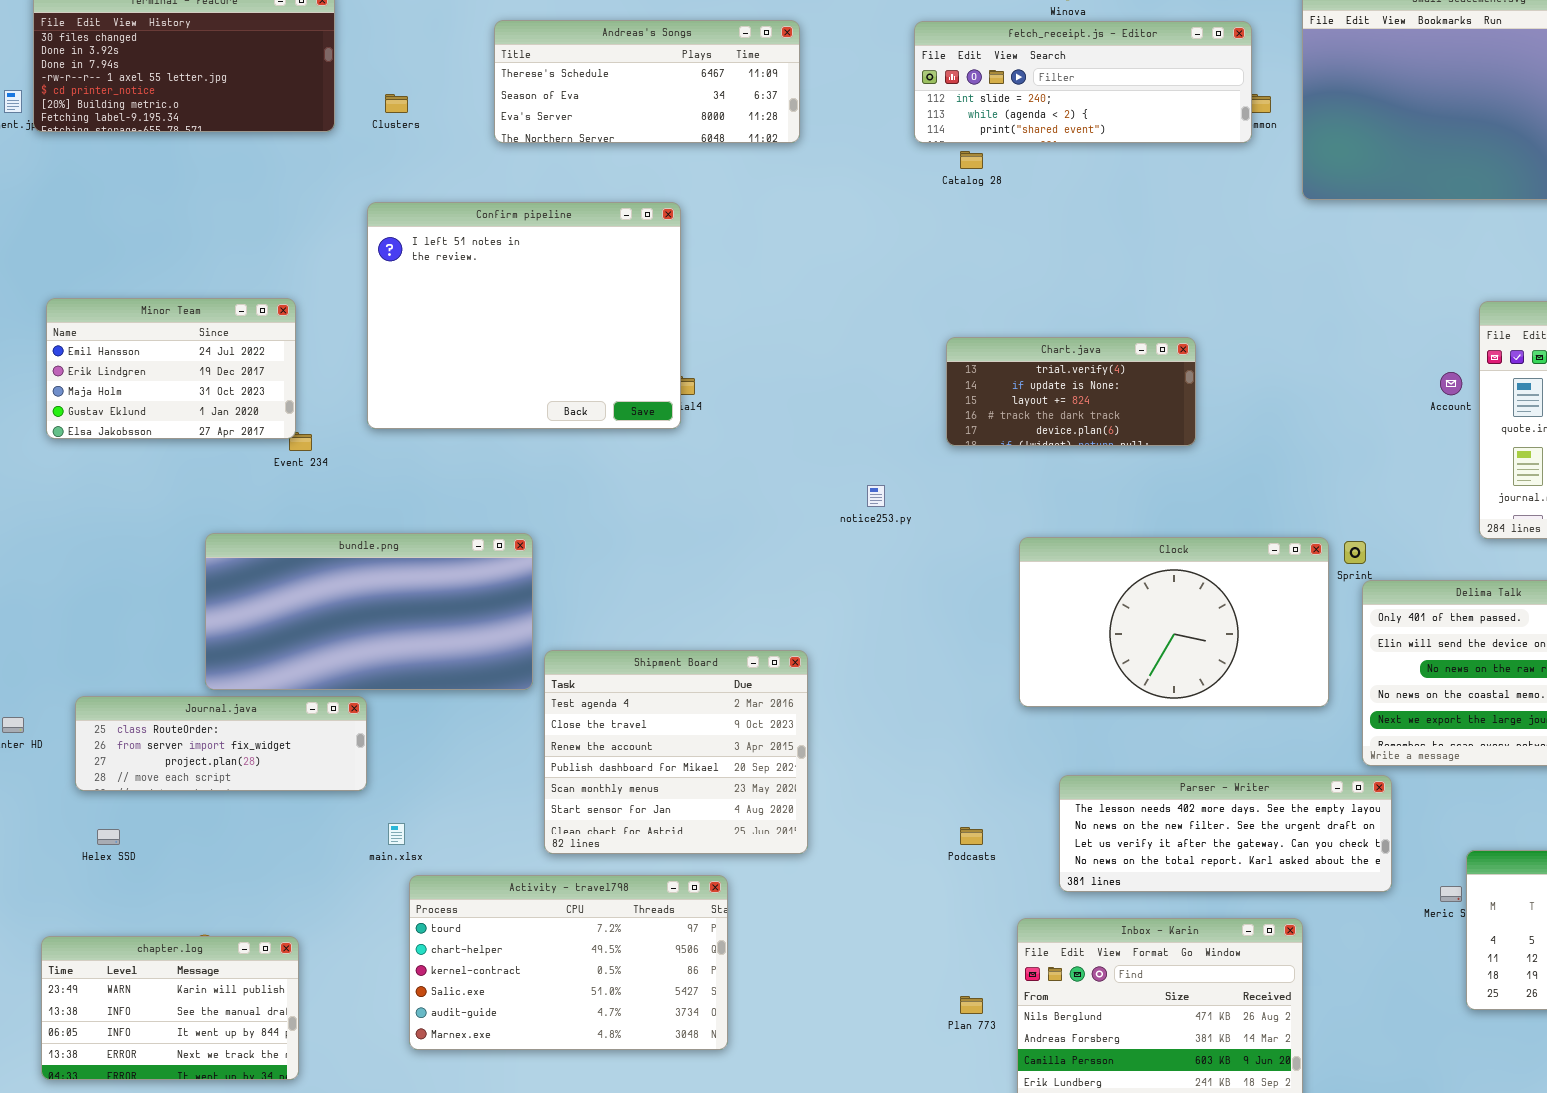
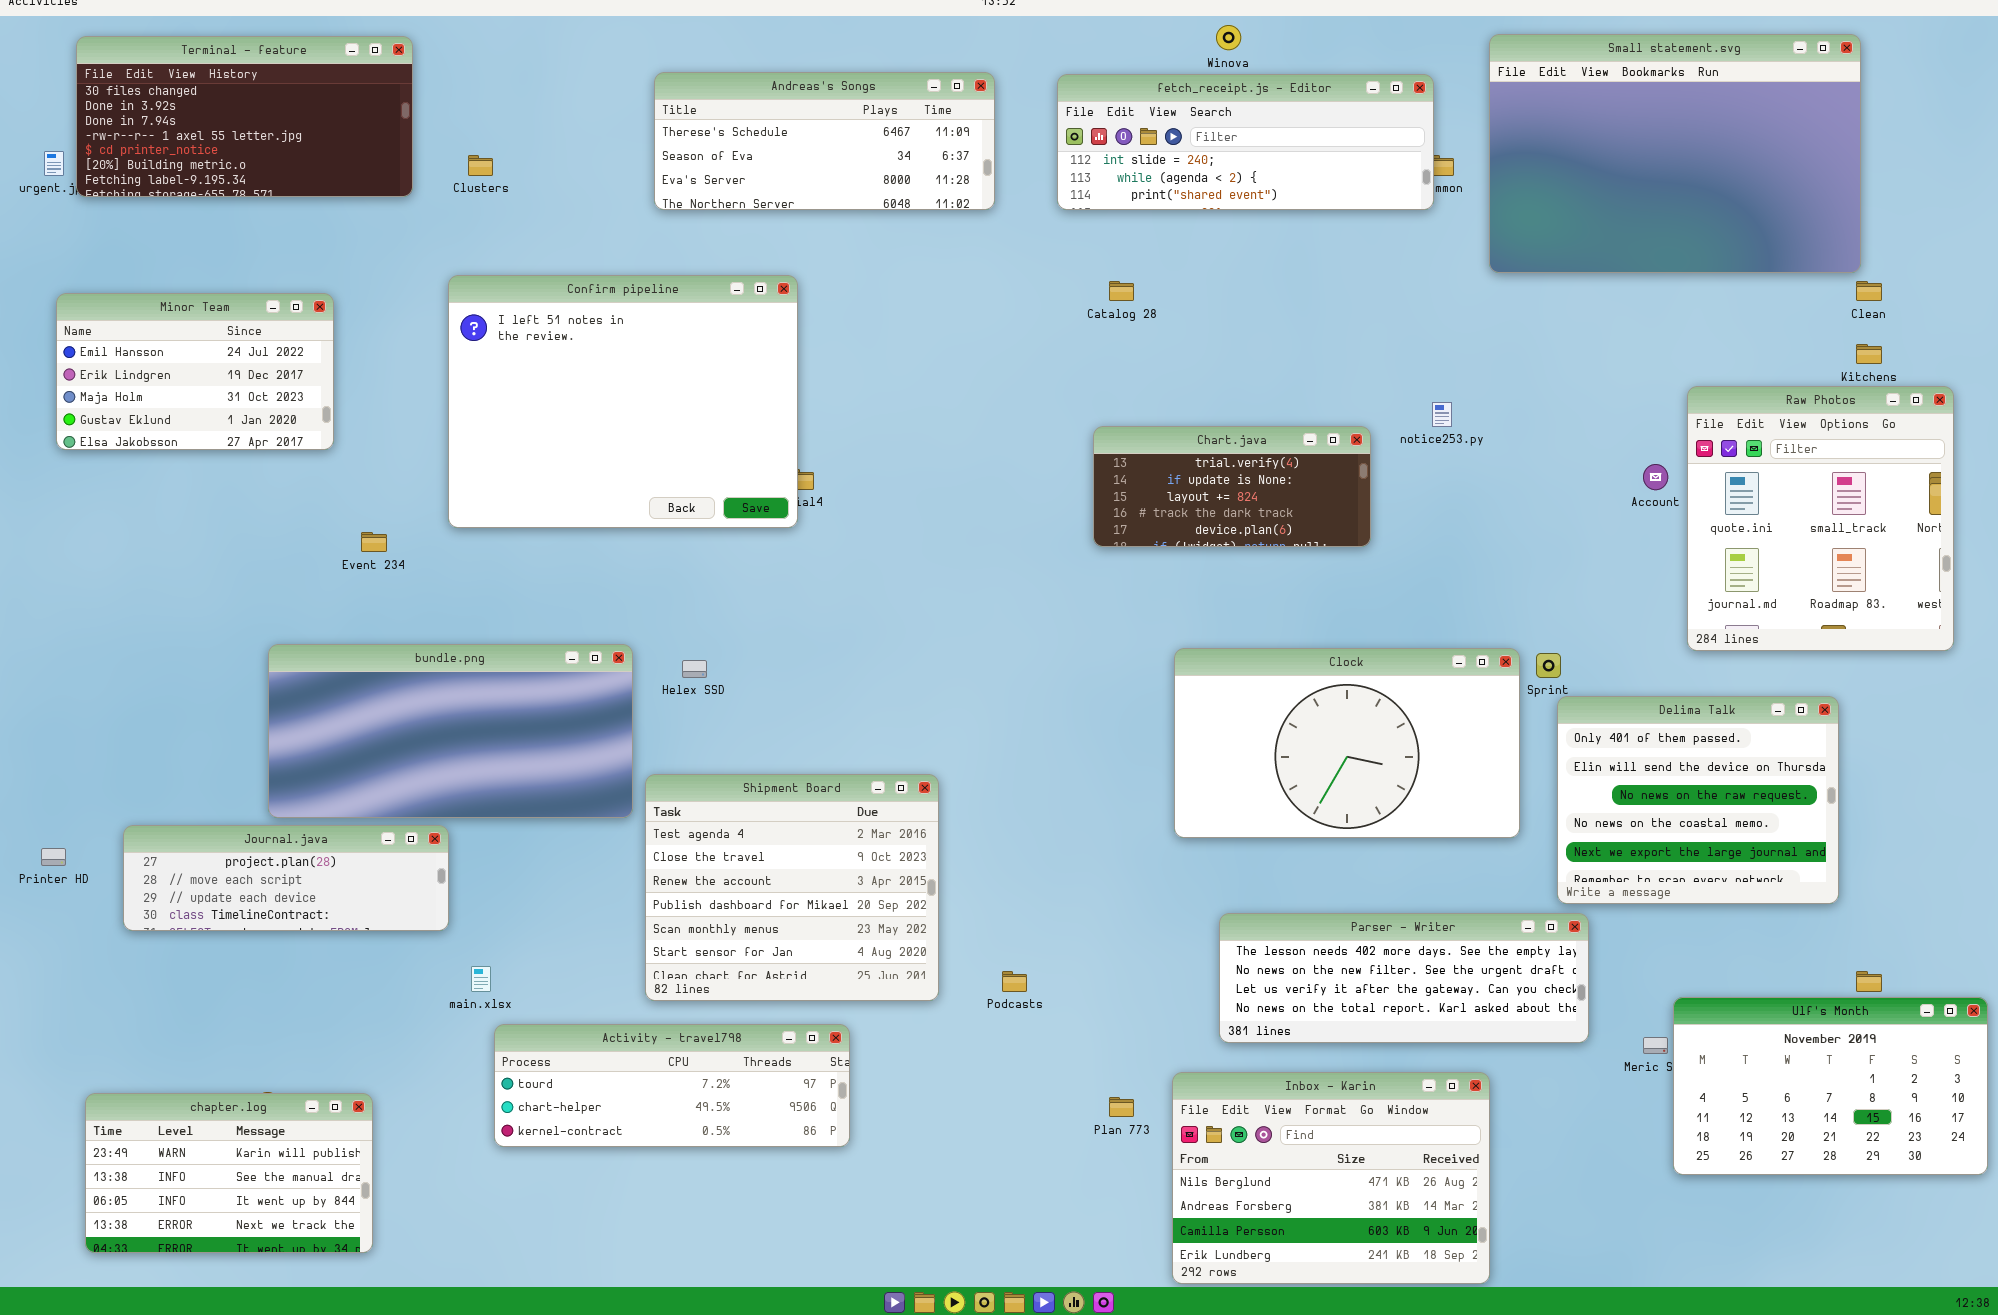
Andreas's Songs: [494,20,800,143] -> [654,72,995,210], moved
Catalog 28: [960,151,983,169] -> [1109,281,1134,301], moved
Minor Team: [46,298,296,439] -> [56,293,334,450], moved
notice253.py: [867,485,885,507] -> [1432,402,1452,427], moved
Journal.java: [75,696,367,791] -> [123,825,449,931], scrolled down 2 rows
Podcasts: [960,827,983,845] -> [1002,971,1027,992], moved
Helex SSD: [97,829,120,845] -> [682,660,707,678], moved
Activity - travel798: [409,875,728,1050] -> [494,1024,850,1147], resized
Plan 773: [960,996,983,1014] -> [1109,1097,1134,1117], moved

